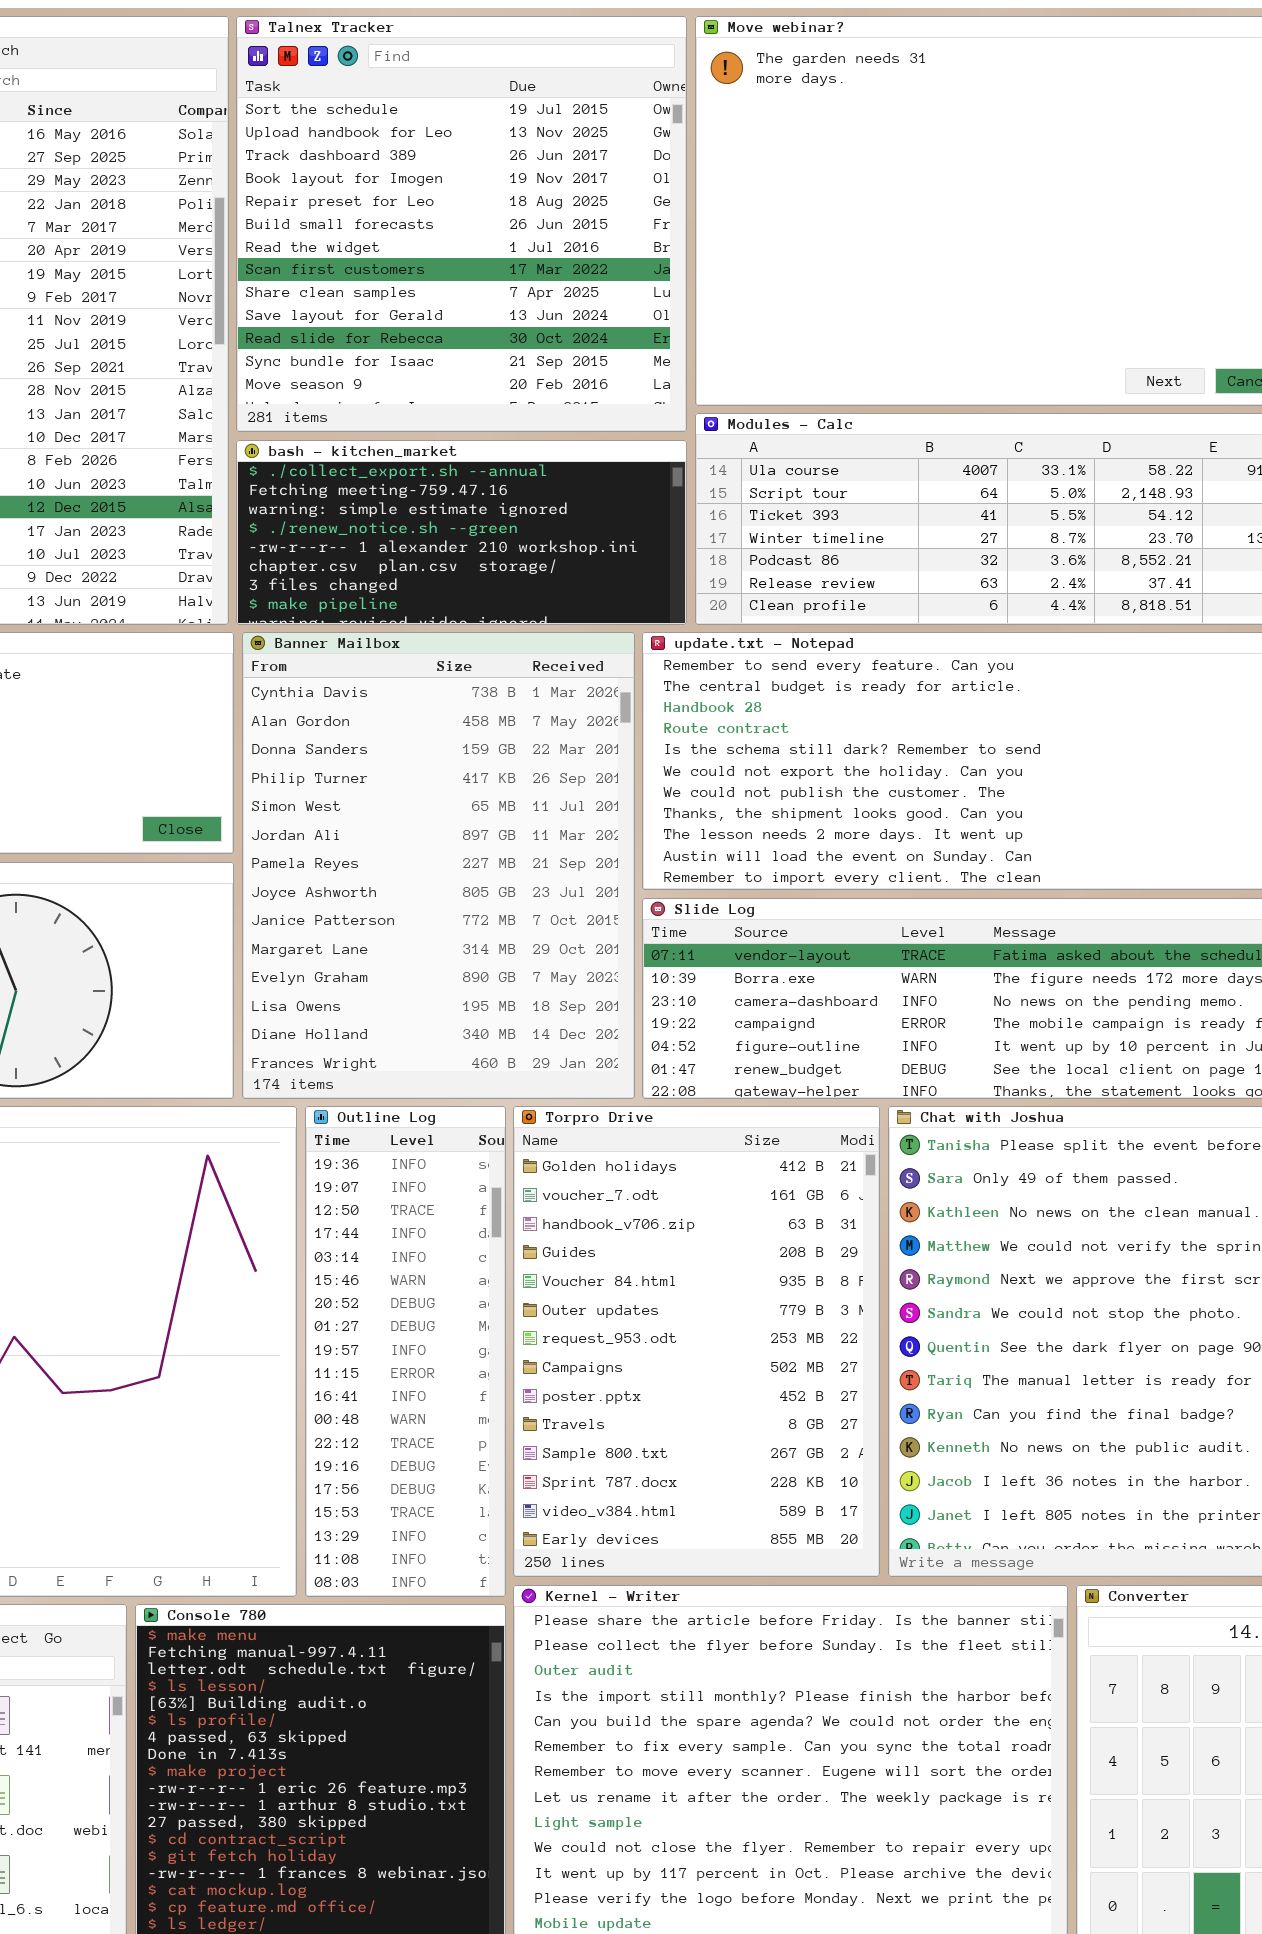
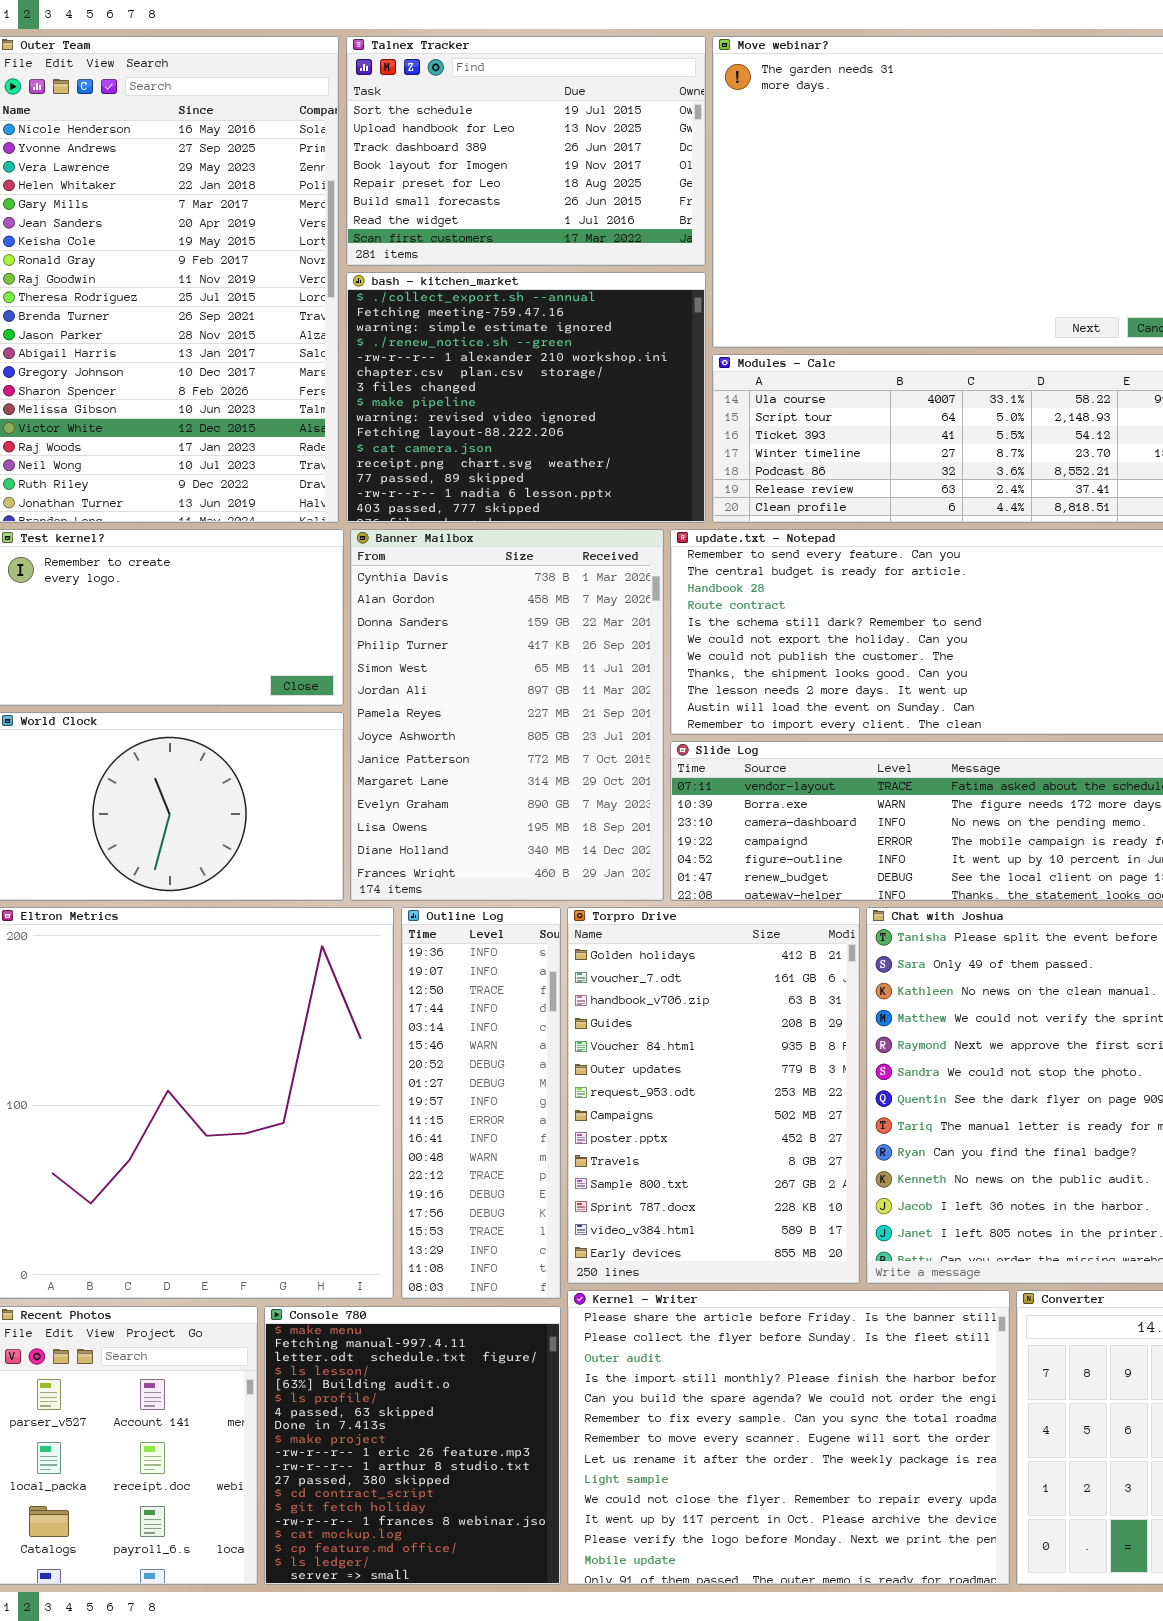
Talnex Tracker: [236,16,687,432] -> [346,36,706,266], resized
bash - kitchen_market: [236,440,687,625] -> [346,272,706,523], resized

